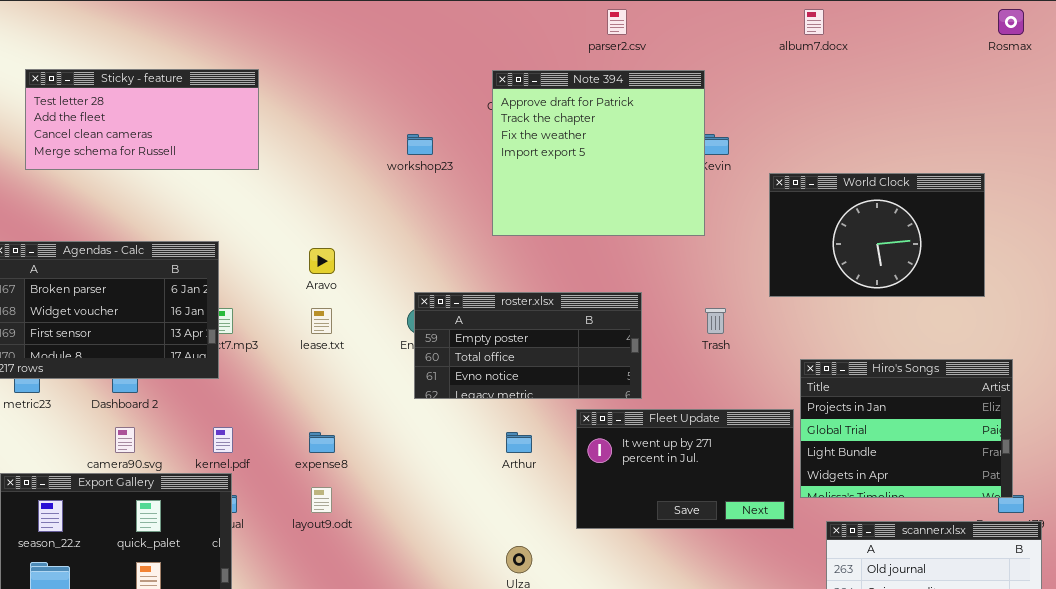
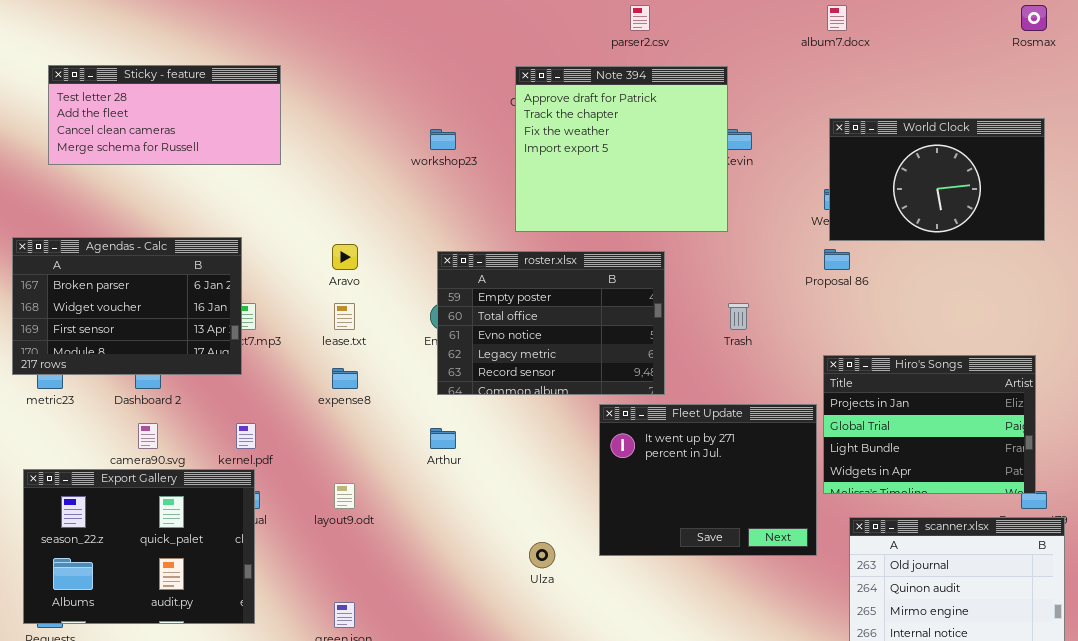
World Clock: [769,173,985,297] -> [829,118,1045,241], moved
roster.xlsx: [414,292,642,399] -> [437,251,665,395], resized
Fleet Update: [576,409,794,529] -> [599,404,817,556], resized
expense8: [309,432,335,453] -> [332,368,358,389], moved
Arthur: [506,432,532,453] -> [430,428,456,449], moved

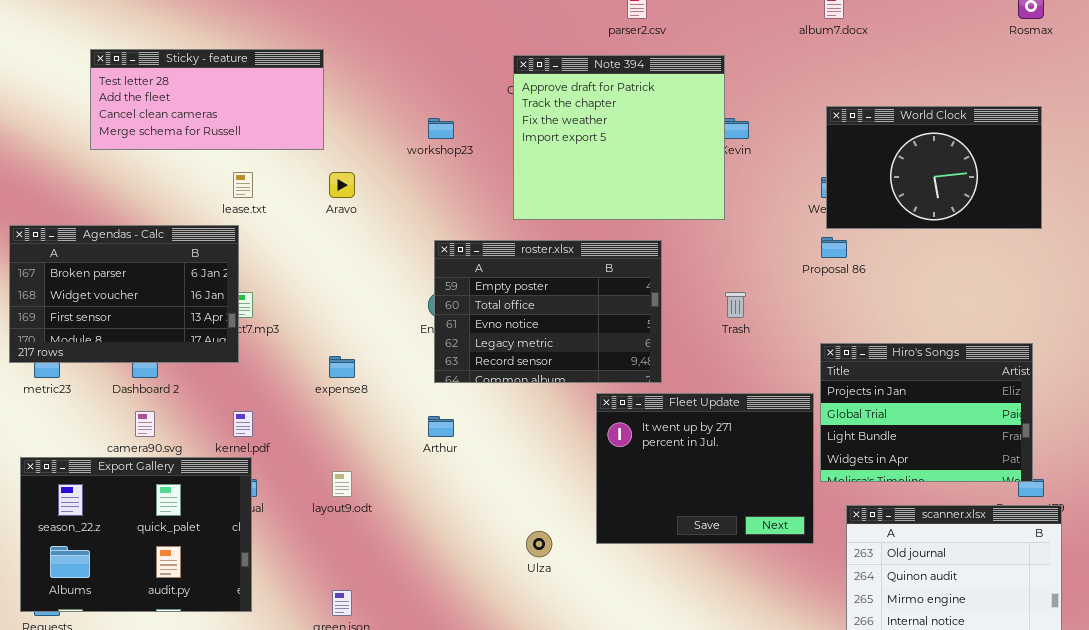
Sticky - feature: [48,65,281,165] -> [90,49,324,150], moved
Aravo: [332,244,358,270] -> [329,172,355,198], moved
lease.txt: [334,303,355,330] -> [233,172,253,198], moved

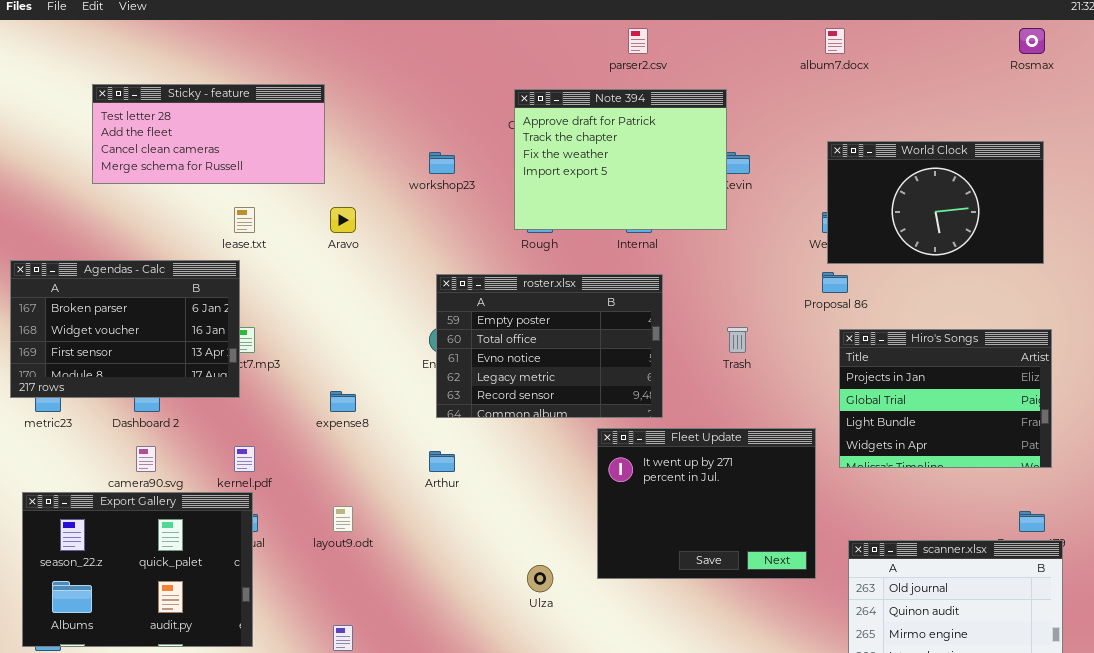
Note 394: [513,55,725,220] -> [514,89,727,230], resized
Hiro's Songs: [820,343,1033,482] -> [839,329,1052,468], moved

